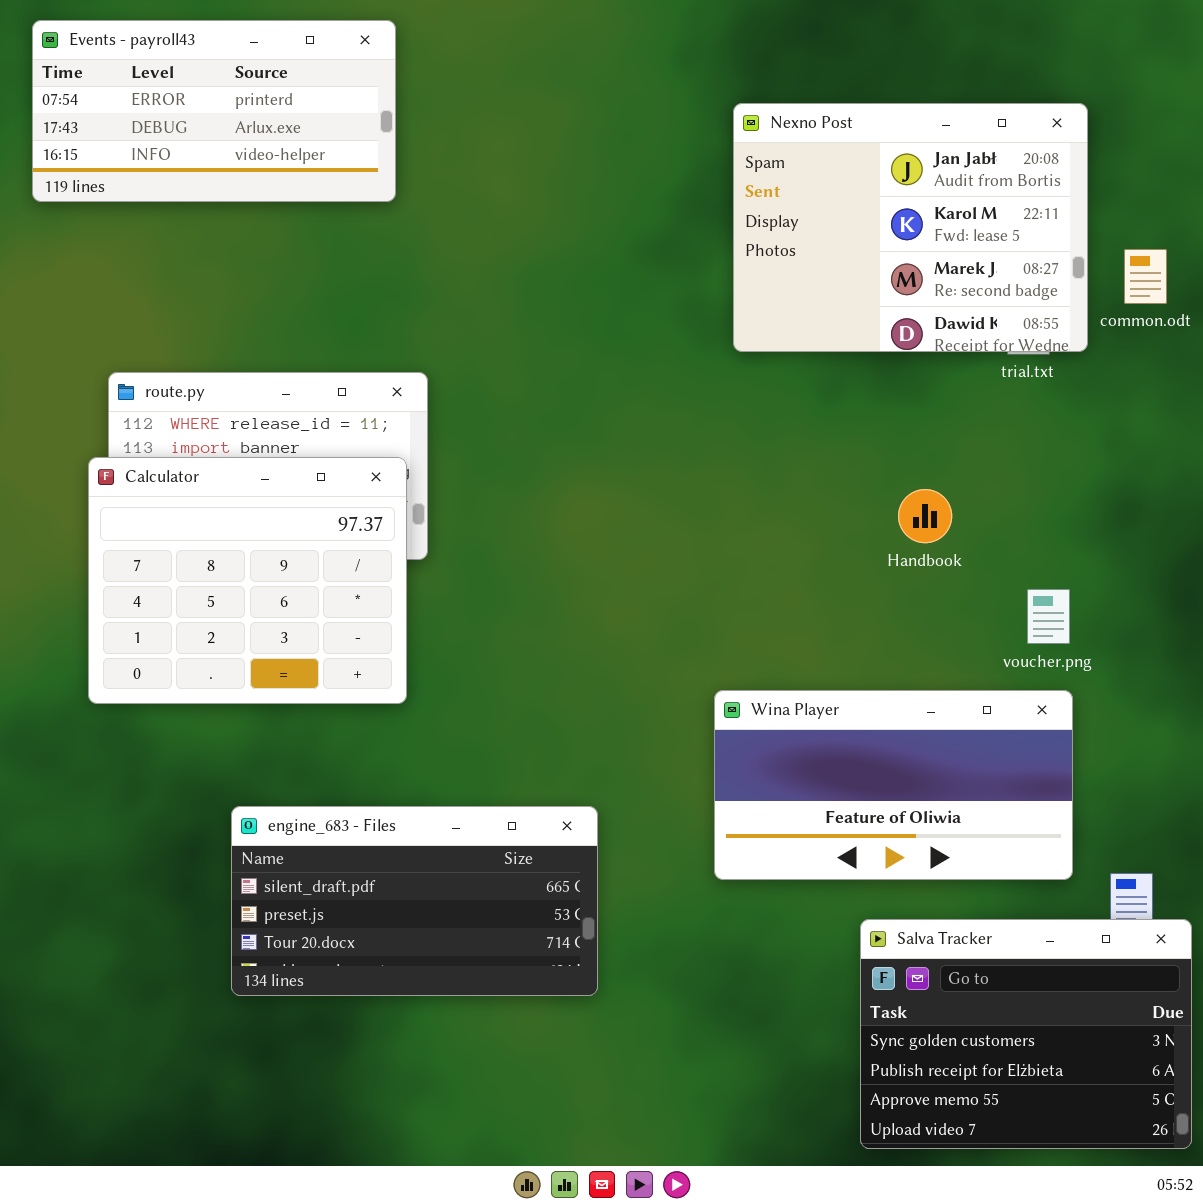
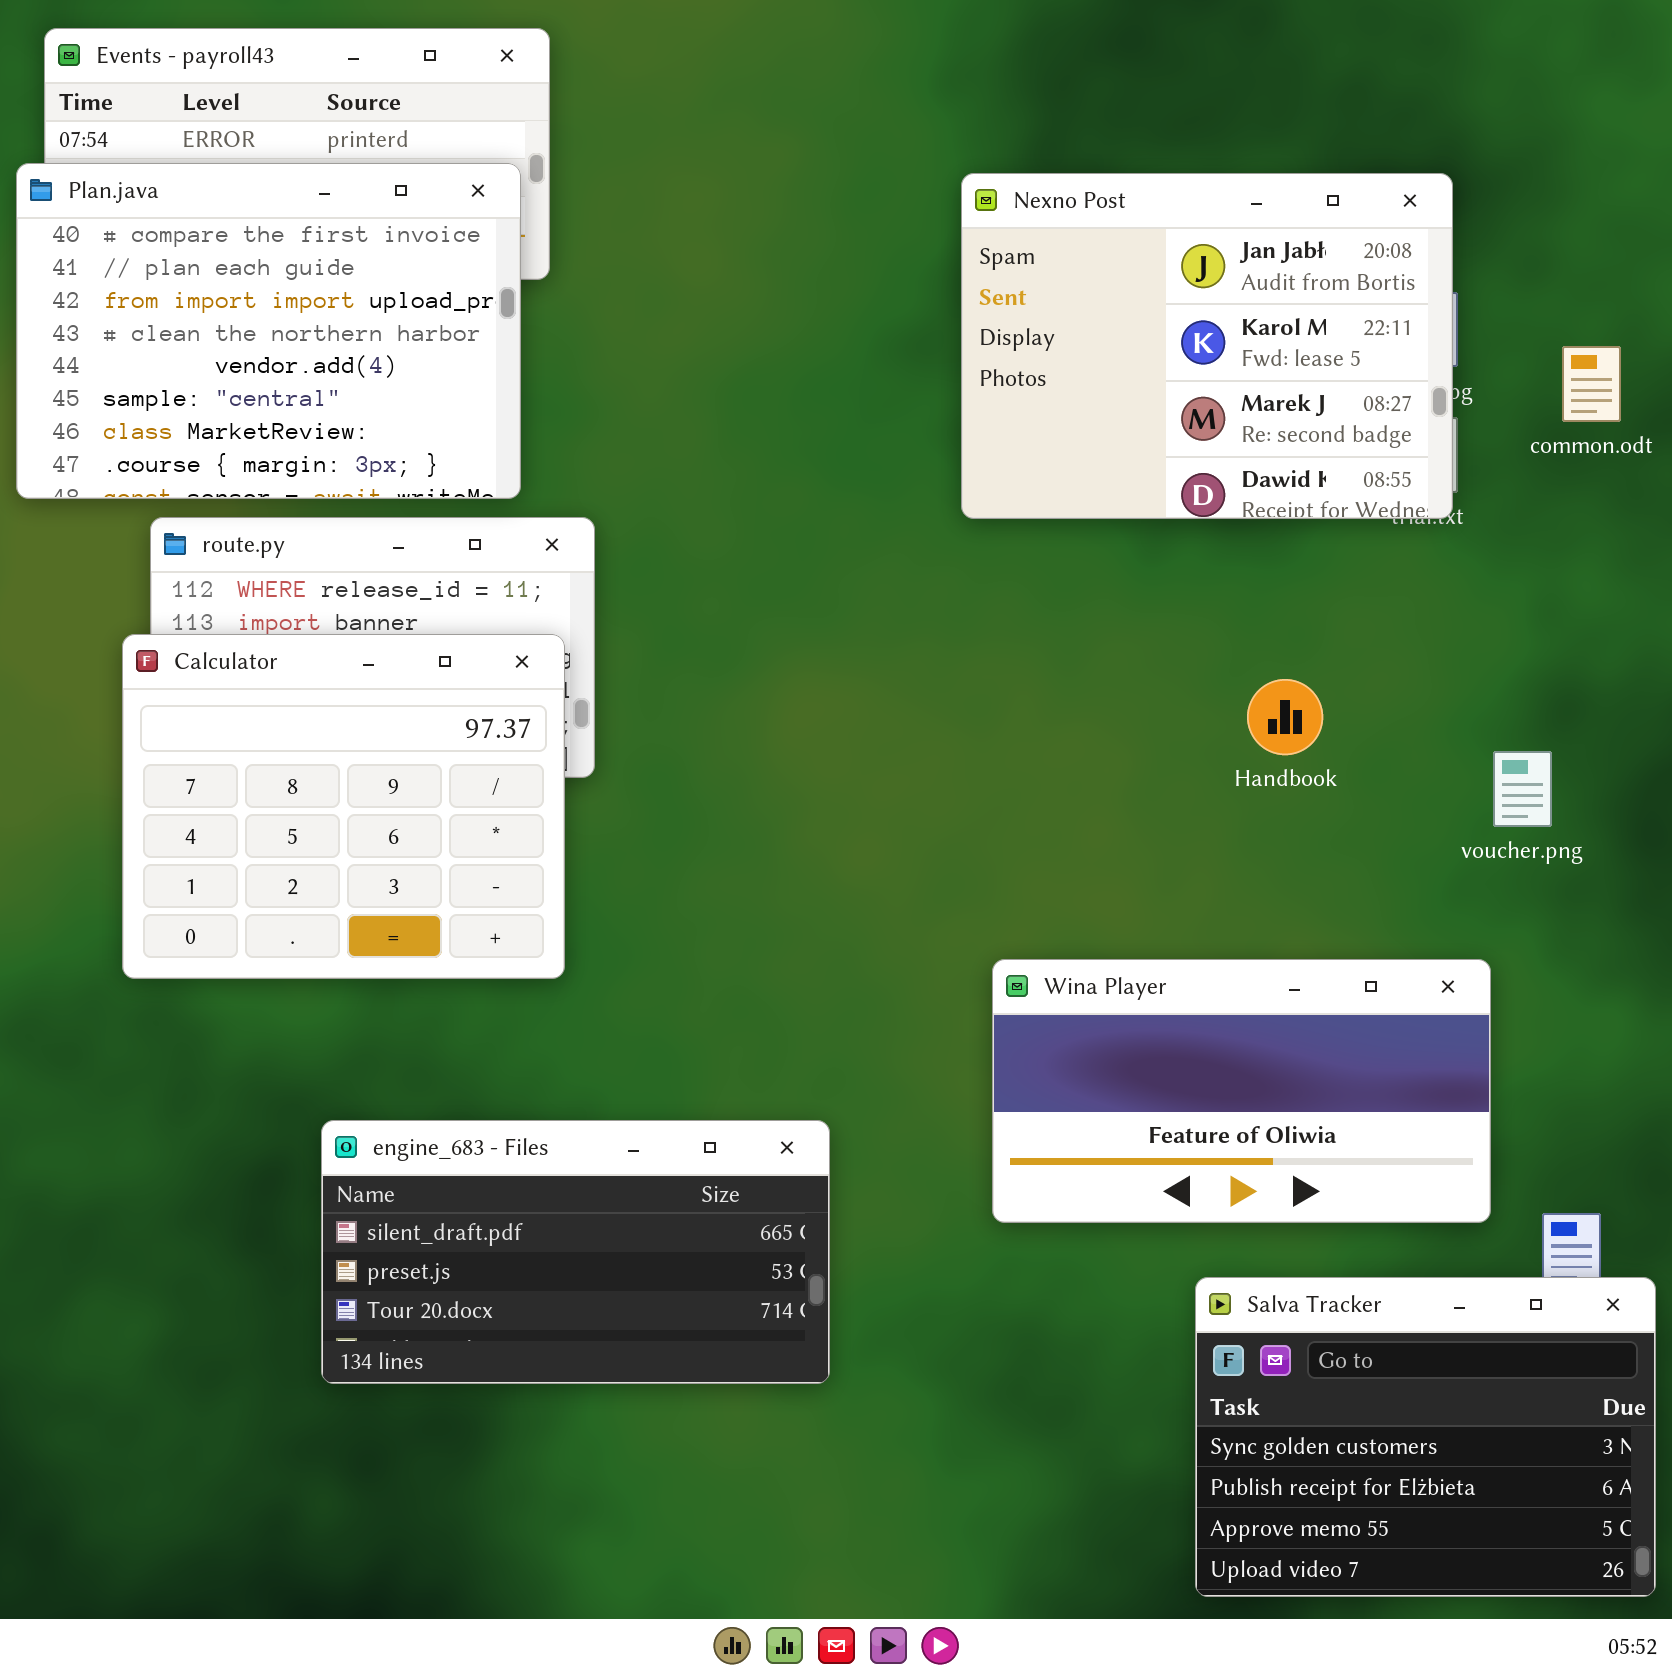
Nexno Post: [733,103,1088,352] -> [961,173,1453,519], moved
Plan.java: none -> [16,163,521,499], opened
voucher.png: [1027,589,1070,644] -> [1493,751,1552,827], moved

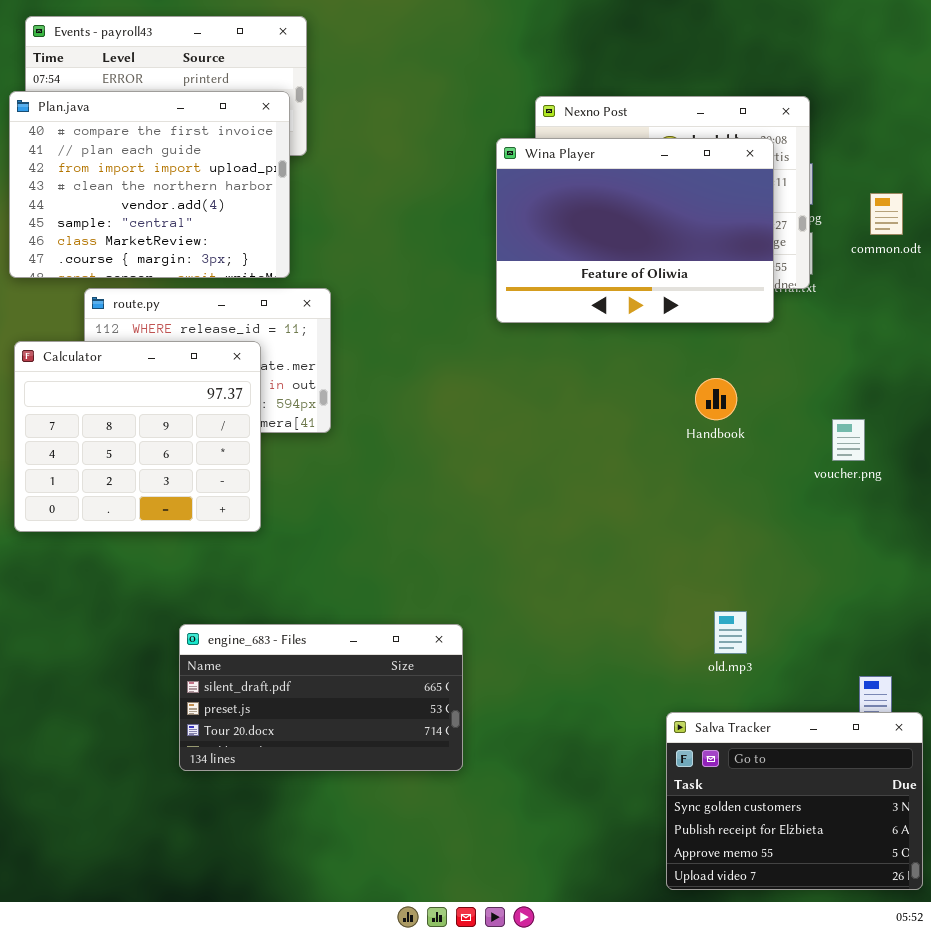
Calculator: [122,634,565,979] -> [14,341,261,532], moved
Wina Player: [992,959,1491,1223] -> [496,138,774,323], moved, resized

